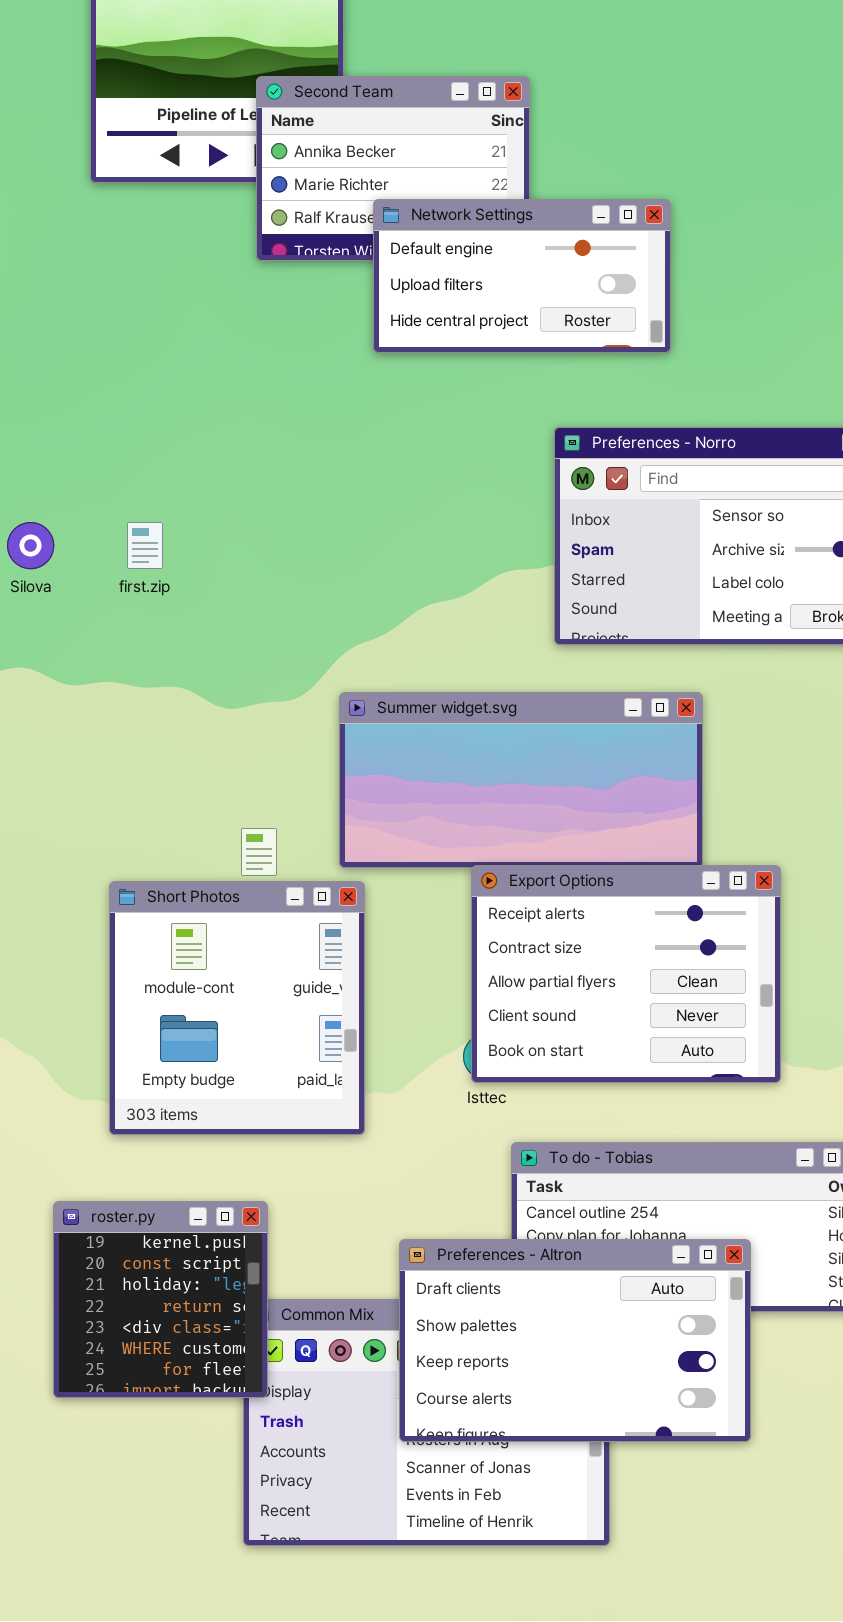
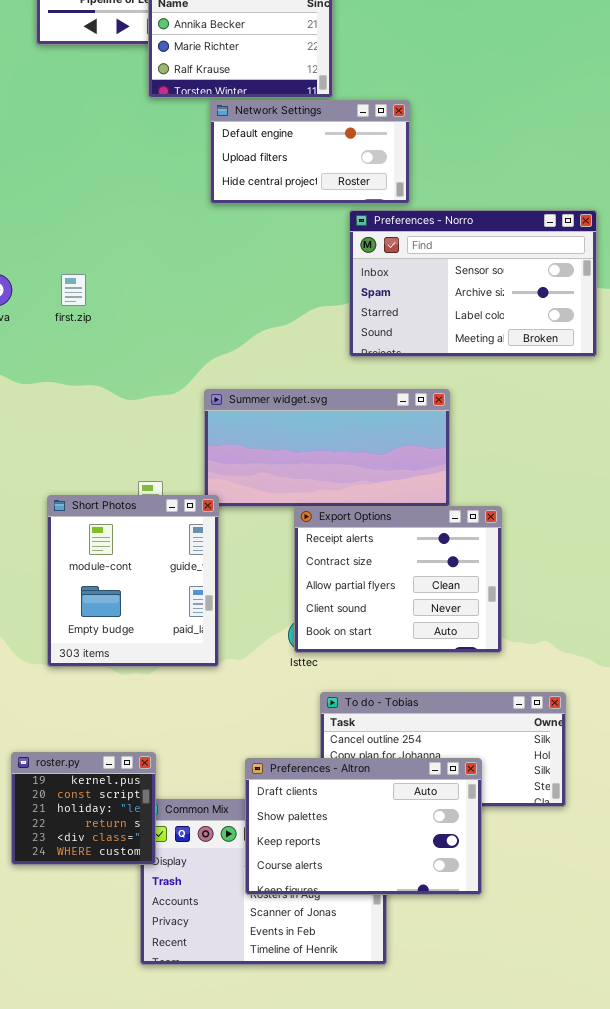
Network Settings: [373,199,671,353] -> [210,100,410,204], moved
Short Photos: [109,881,365,1135] -> [47,495,219,667], moved
roster.py: [53,1201,268,1398] -> [11,752,156,865], resized

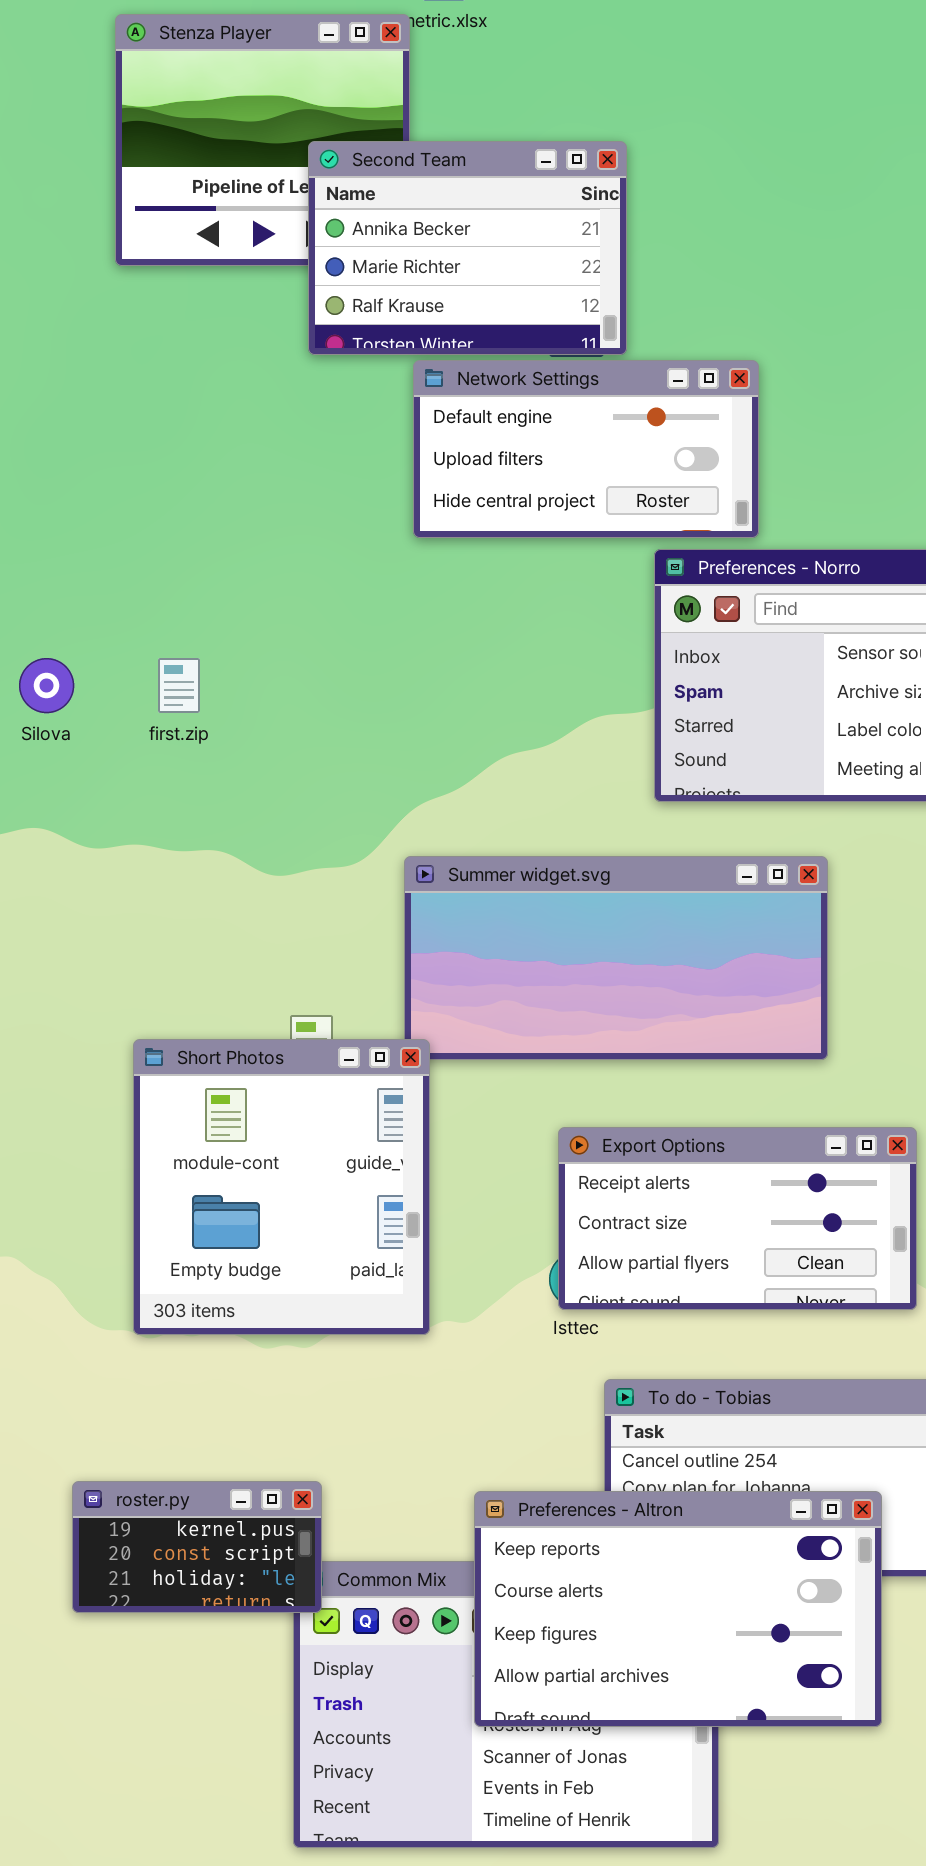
Export Options: [294,506,502,653] -> [558,1127,917,1310], resized
roster.py: [11,752,156,865] -> [72,1481,322,1613], resized
Preferences - Altron: [245,758,482,895] -> [474,1491,882,1727], scrolled down 2 rows

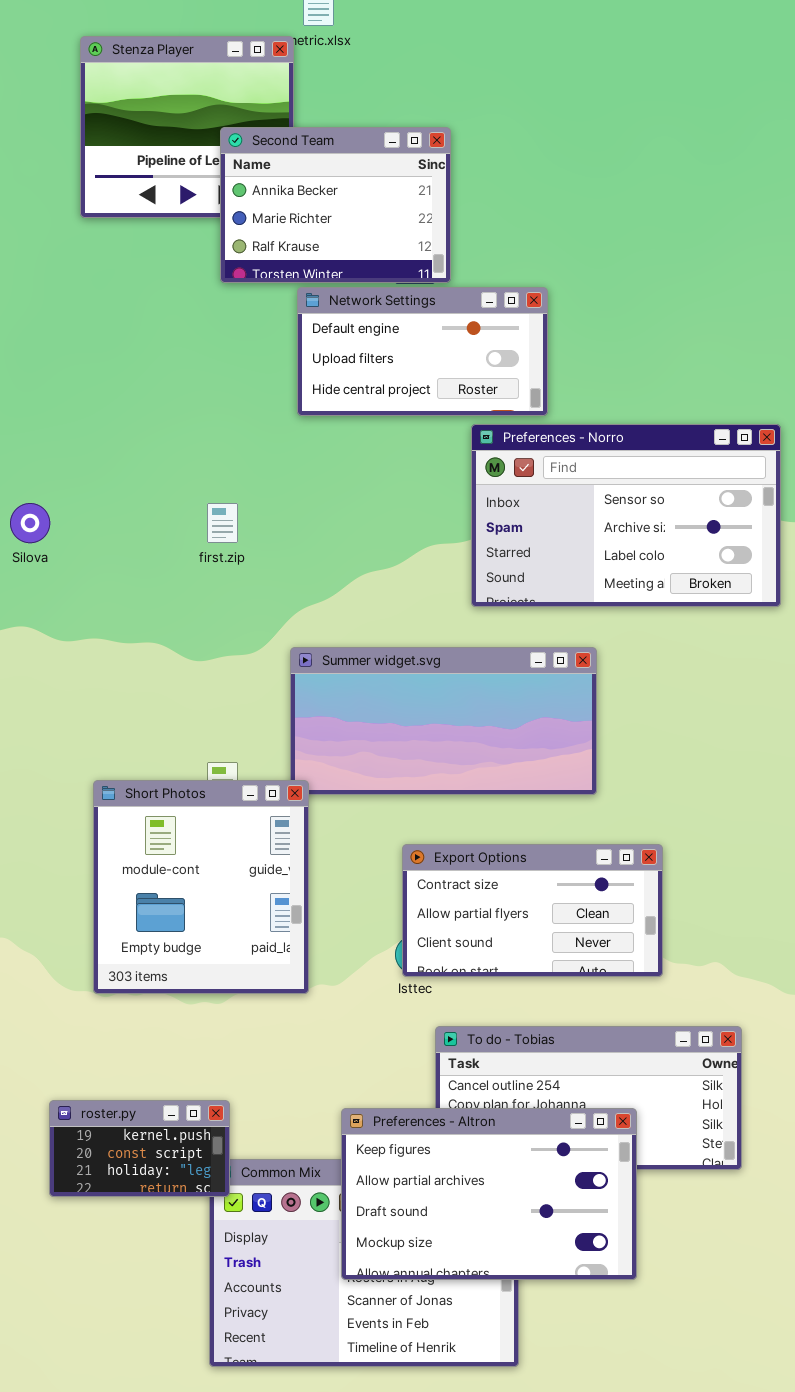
first.zip: [158,658,200,713] -> [207,503,238,543], moved
Export Options: [558,1127,917,1310] -> [402,844,663,977], scrolled down 1 row
Preferences - Altron: [474,1491,882,1727] -> [341,1108,637,1280], scrolled down 2 rows

